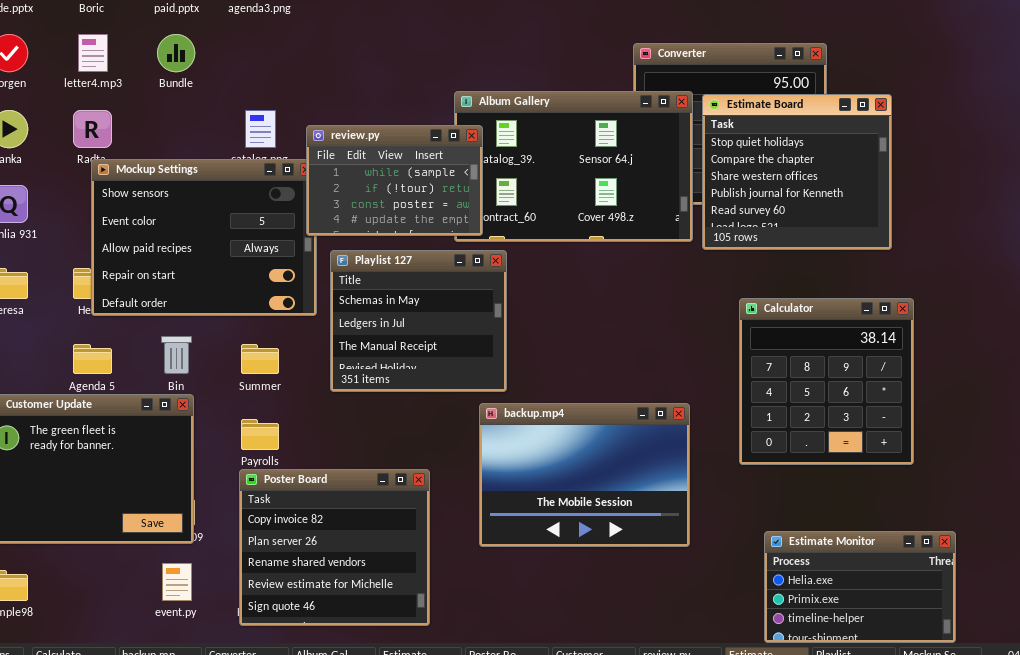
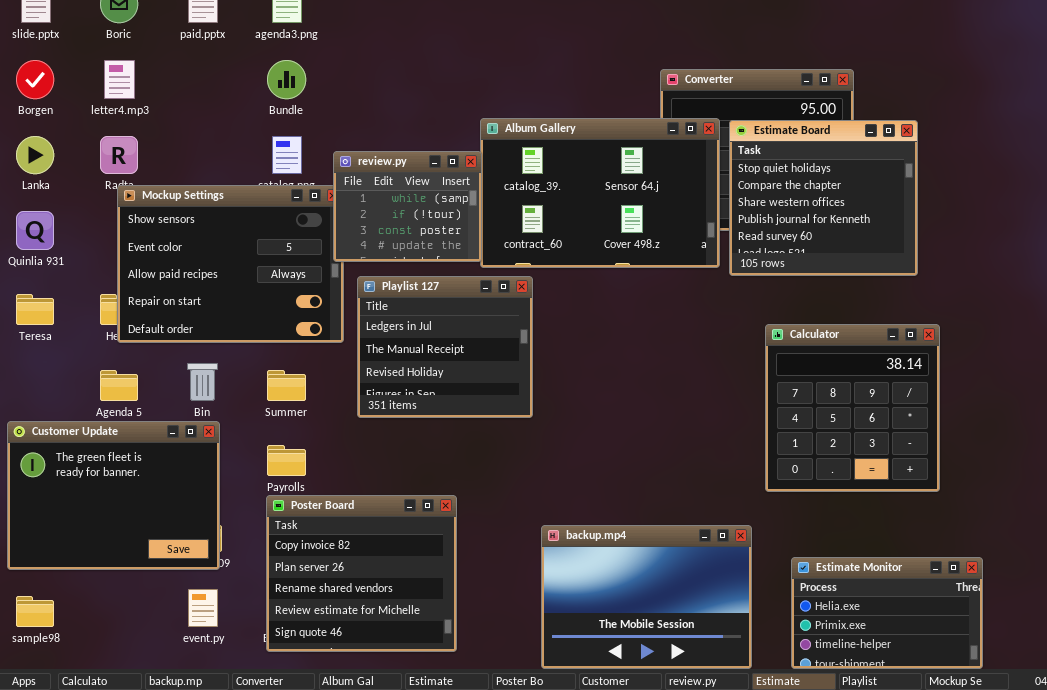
Bundle: [157,34,195,72] -> [267,60,306,99], moved
review.py: [306,125,483,236] -> [333,151,482,262], resized
Playlist 127: [330,250,507,392] -> [357,276,533,418], scrolled down 1 row
backup.mp4: [479,403,690,547] -> [541,525,752,669], moved

